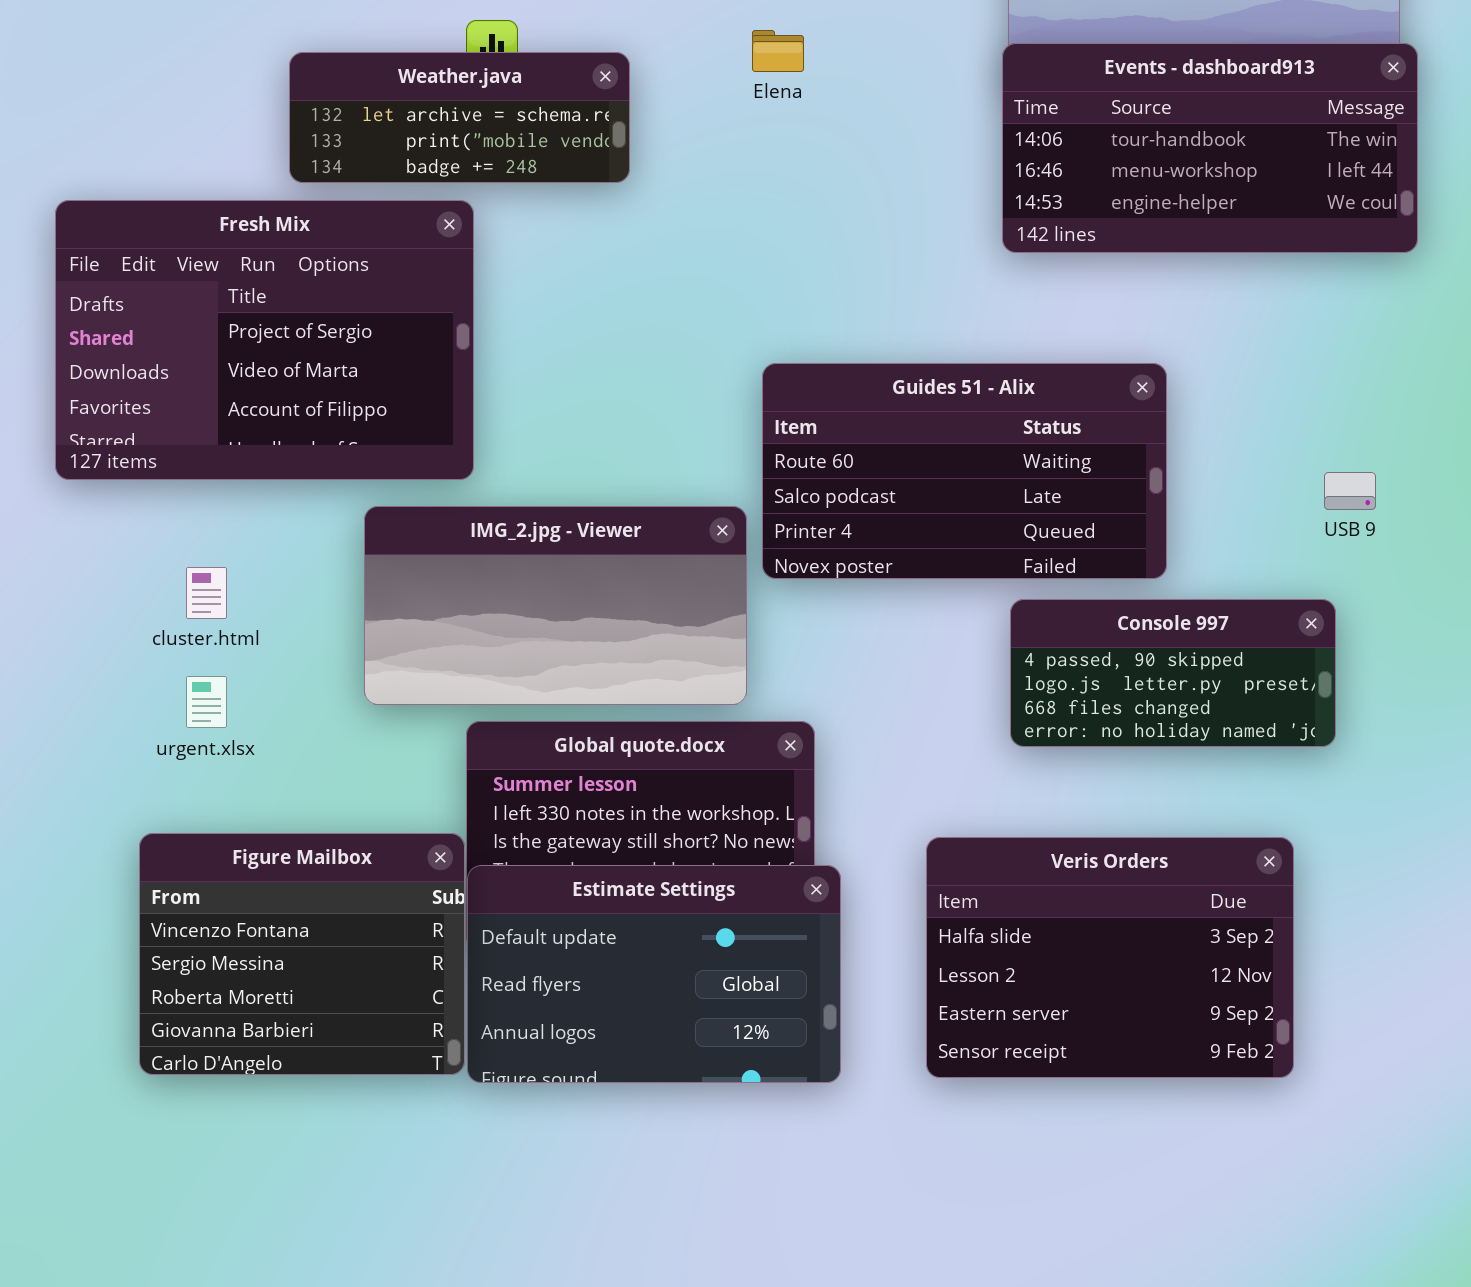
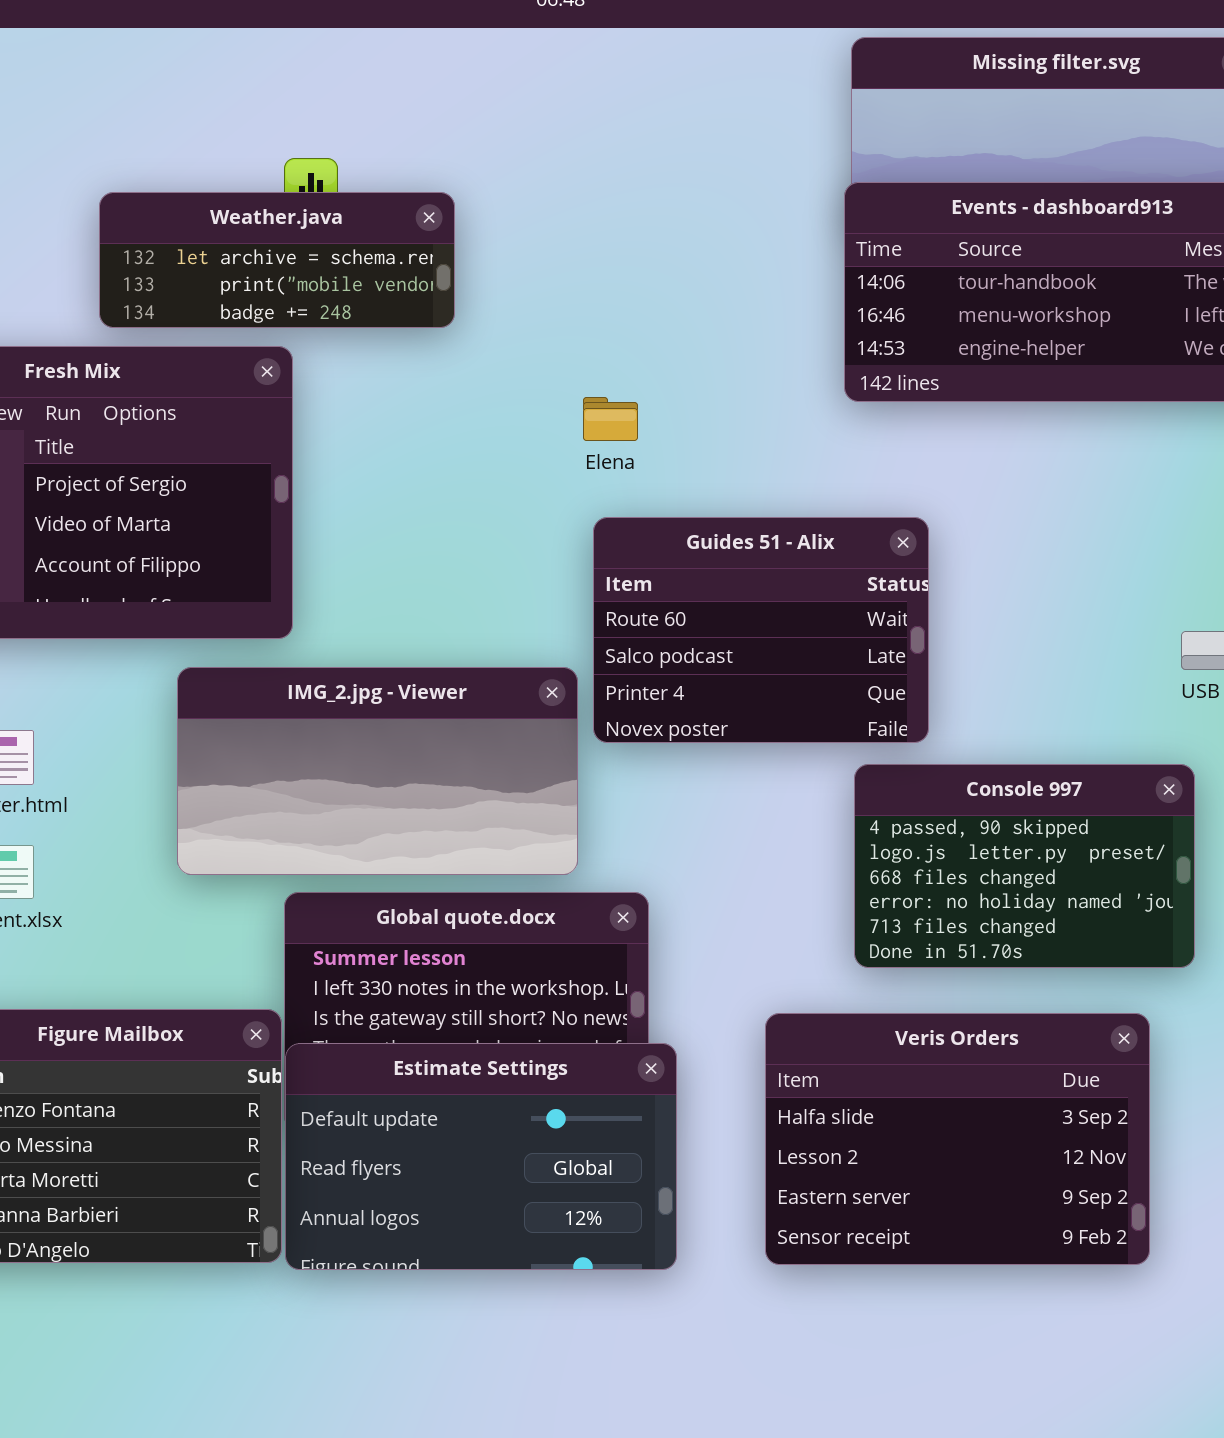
Elena: [752,30,804,72] -> [583,397,638,441], moved
Guides 51 - Alix: [762,363,1167,579] -> [593,517,929,743], resized
Console 997: [1010,599,1336,747] -> [854,764,1195,968], resized

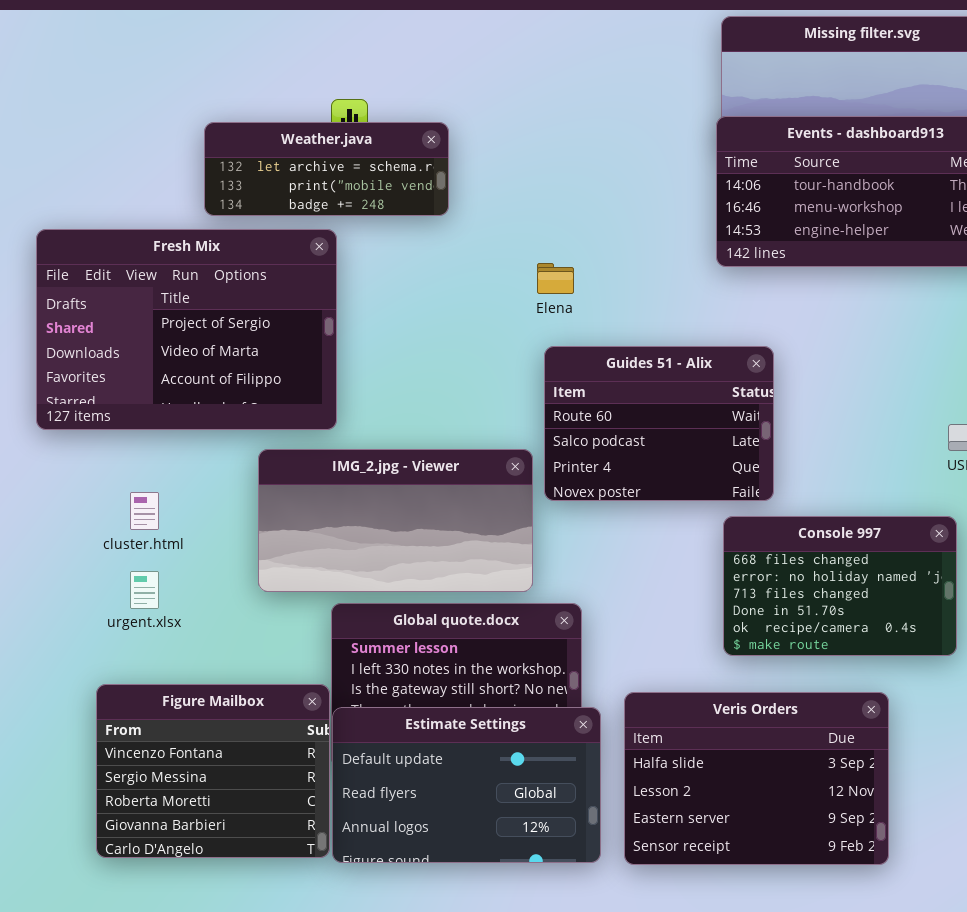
Console 997: [854,764,1195,968] -> [723,516,957,656], scrolled down 2 rows
Veris Orders: [765,1013,1150,1265] -> [624,692,889,865], moved

